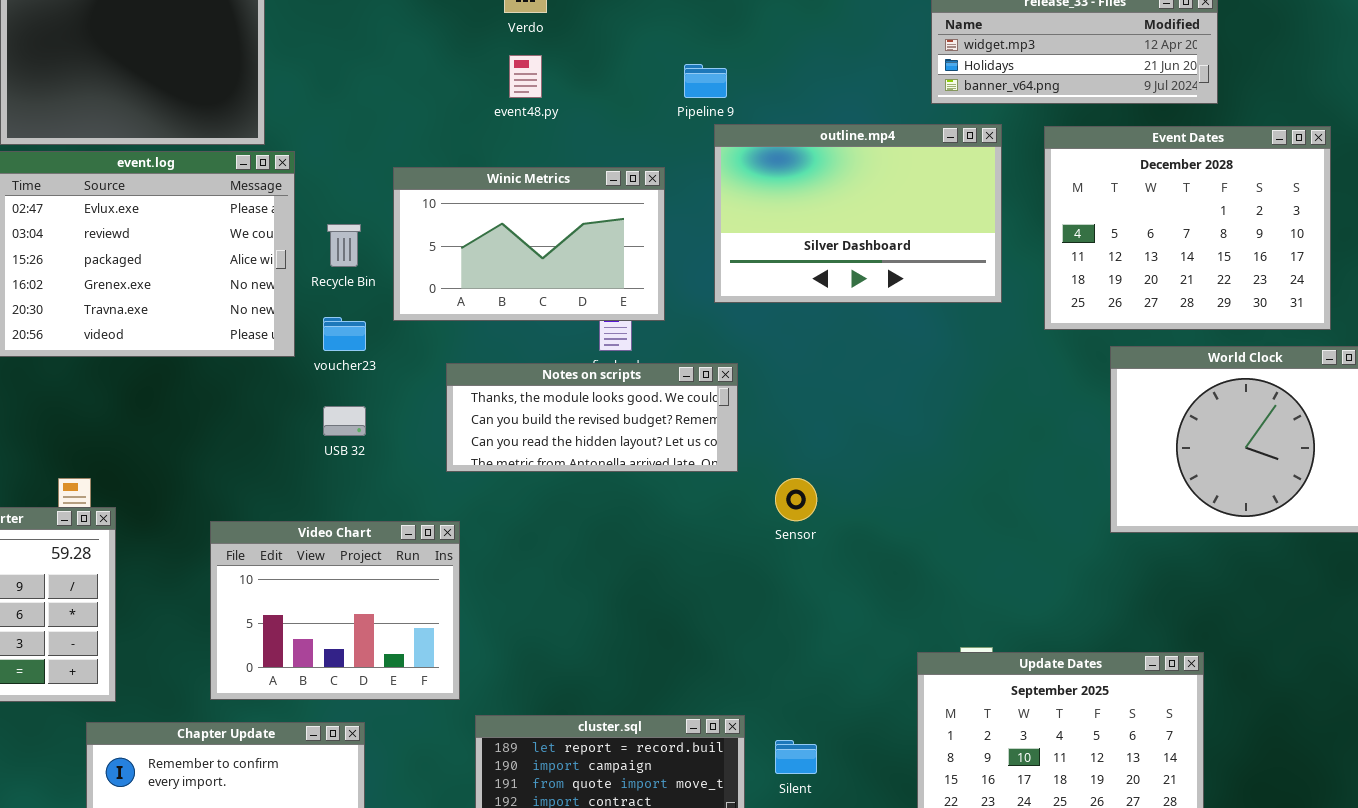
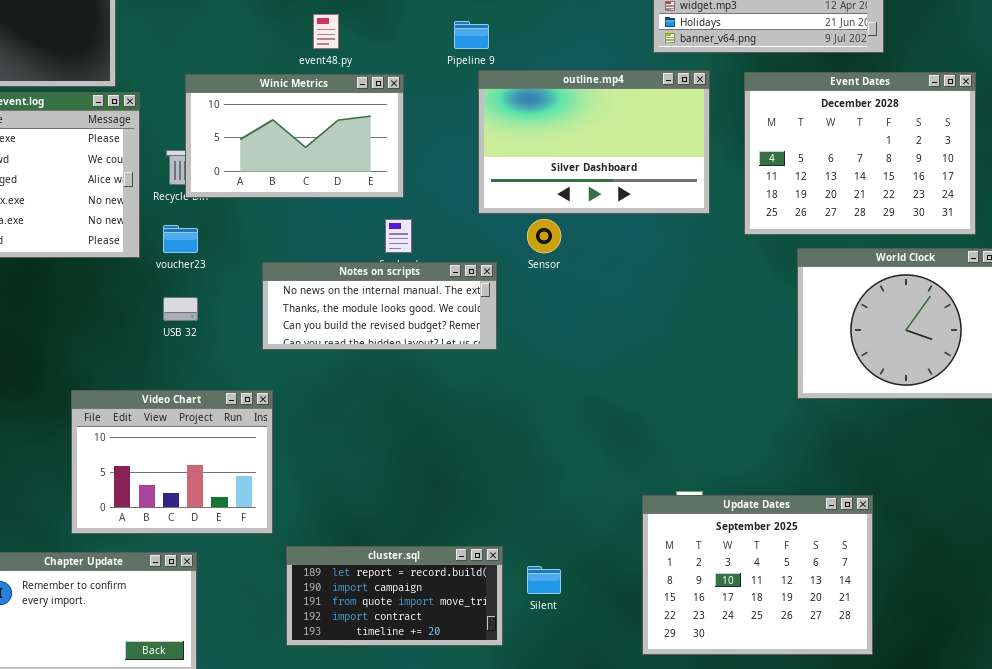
Winic Metrics: [393,167,665,321] -> [185,74,404,198], moved
Notes on scripts: [446,363,738,472] -> [262,262,497,350], scrolled up 1 row
Sensor: [775,478,817,521] -> [527,219,561,253], moved

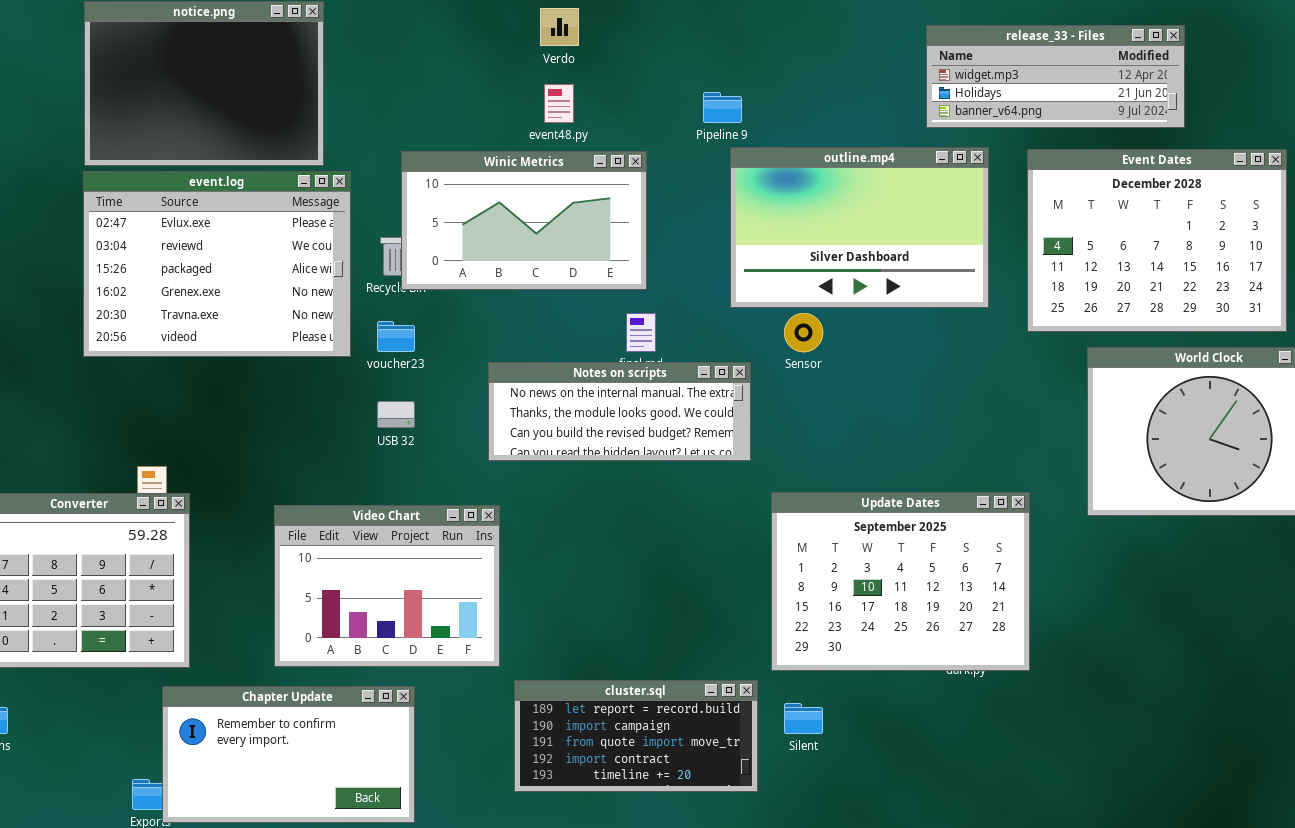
Update Dates: [642,495,873,655] -> [771,492,1030,671], moved

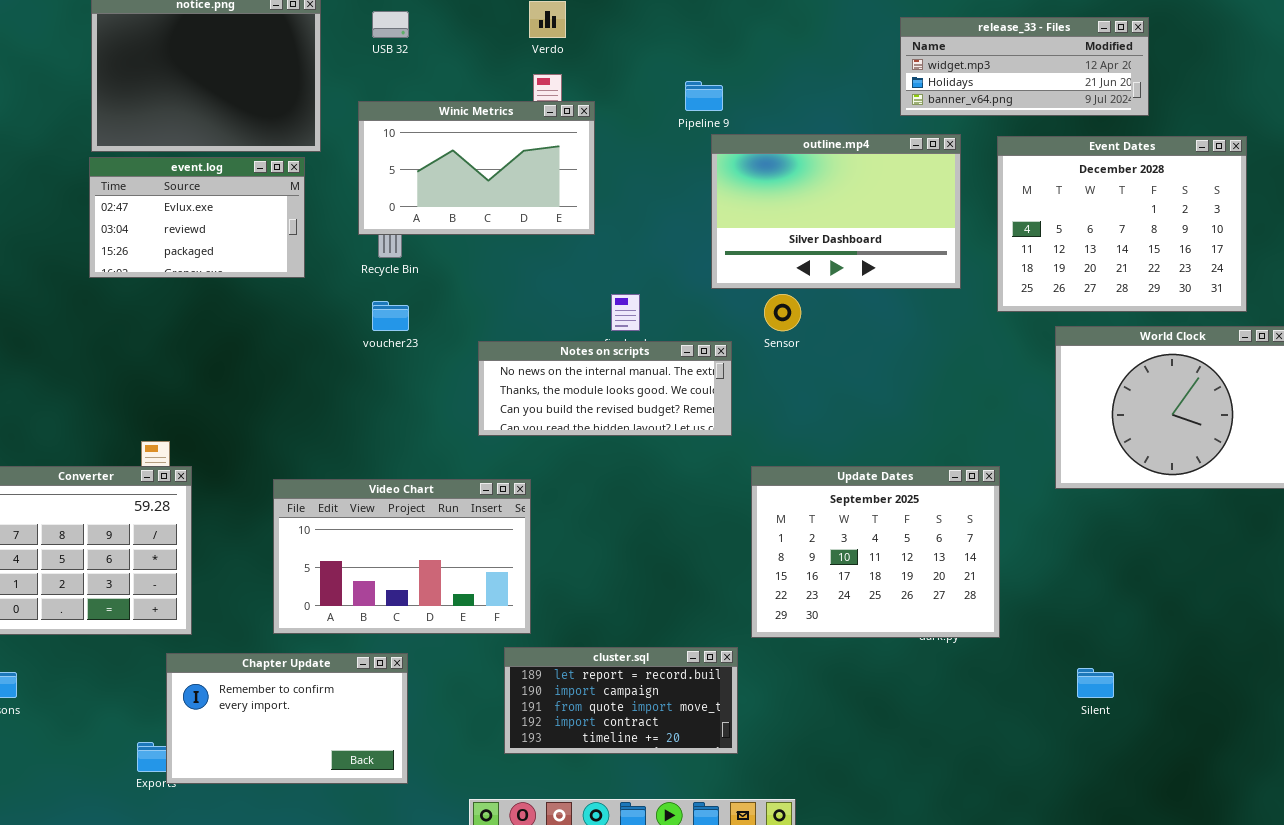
Winic Metrics: [401,151,647,290] -> [358,101,595,235], moved
event.log: [83,171,351,357] -> [89,157,305,278], resized
USB 32: [377,401,415,428] -> [372,11,409,38], moved
Video Chart: [274,505,500,667] -> [273,479,531,634], resized
Silent: [784,703,823,734] -> [1077,668,1114,698], moved

